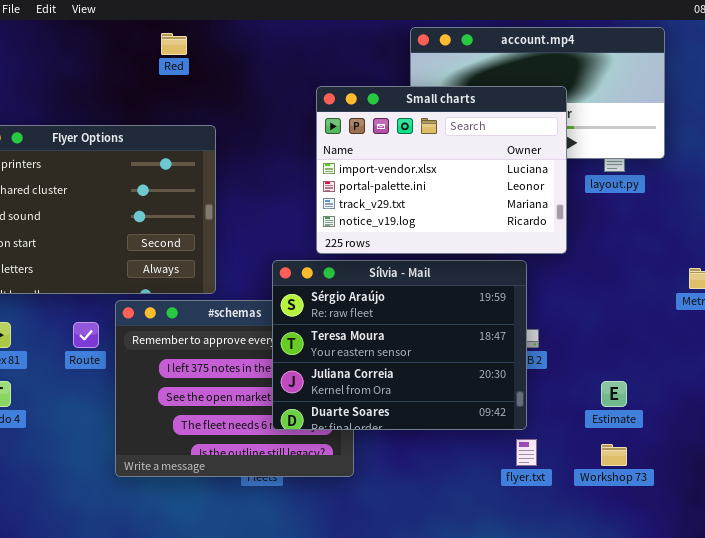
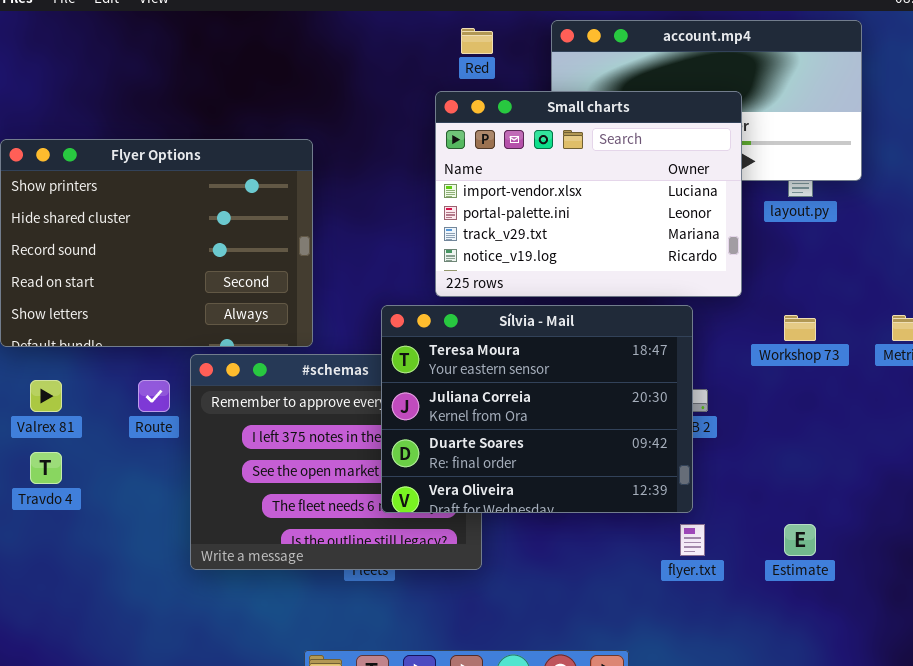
Red: [161,33,187,55] -> [461,28,493,54], moved
Sílvia - Mail: [272,260,527,430] -> [381,305,693,513], scrolled down 1 row
Estimate: [601,381,627,407] -> [784,524,816,556], moved
Workshop 73: [601,444,627,466] -> [784,315,816,341], moved

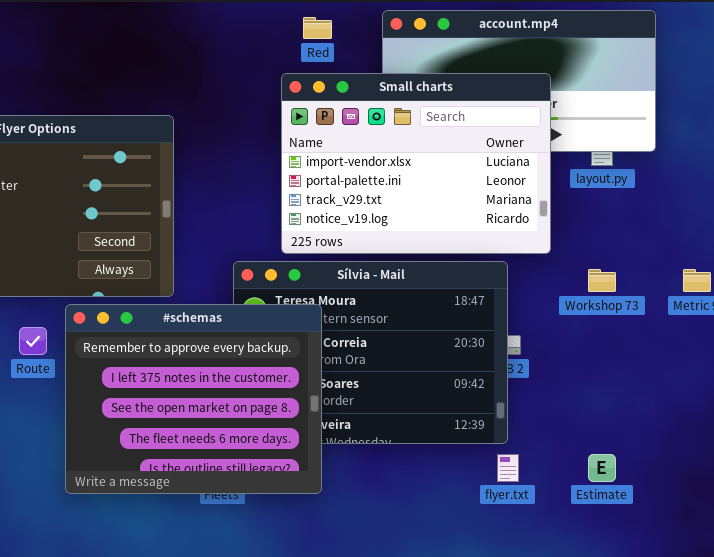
#schemas: [190,354,482,570] -> [65,304,322,494], raised

